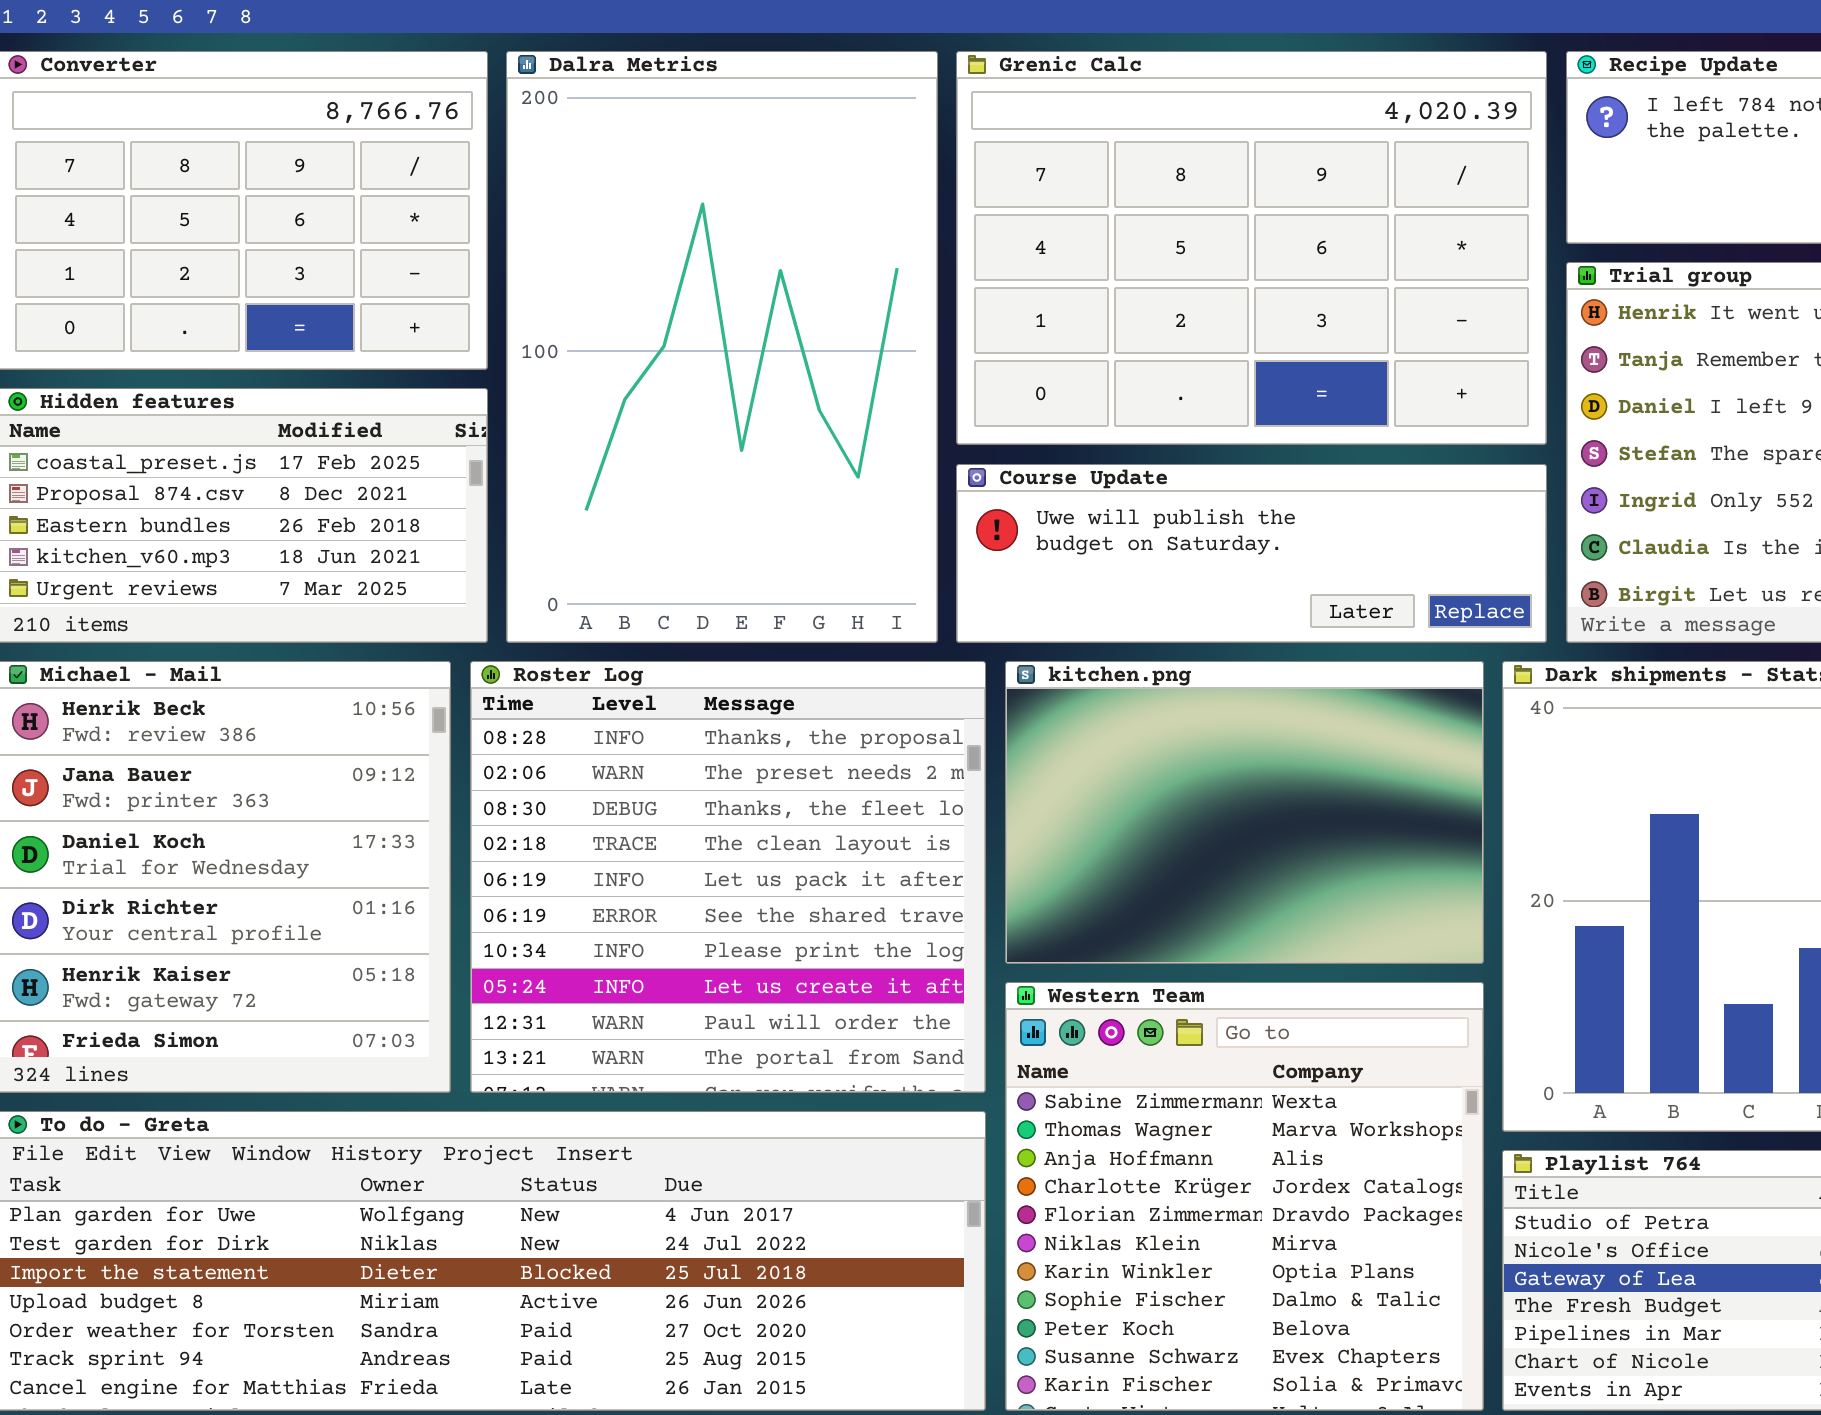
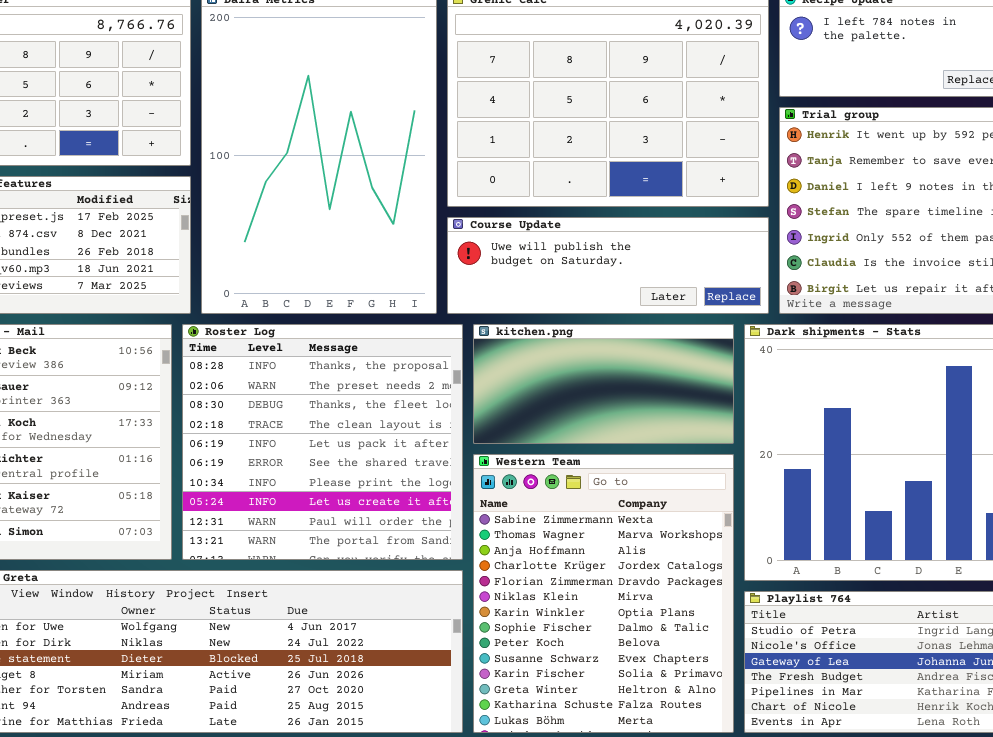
kitchen.png: [1005,661,1484,964] -> [473,324,734,444], resized
Western Team: [1005,982,1484,1411] -> [473,454,734,733], resized

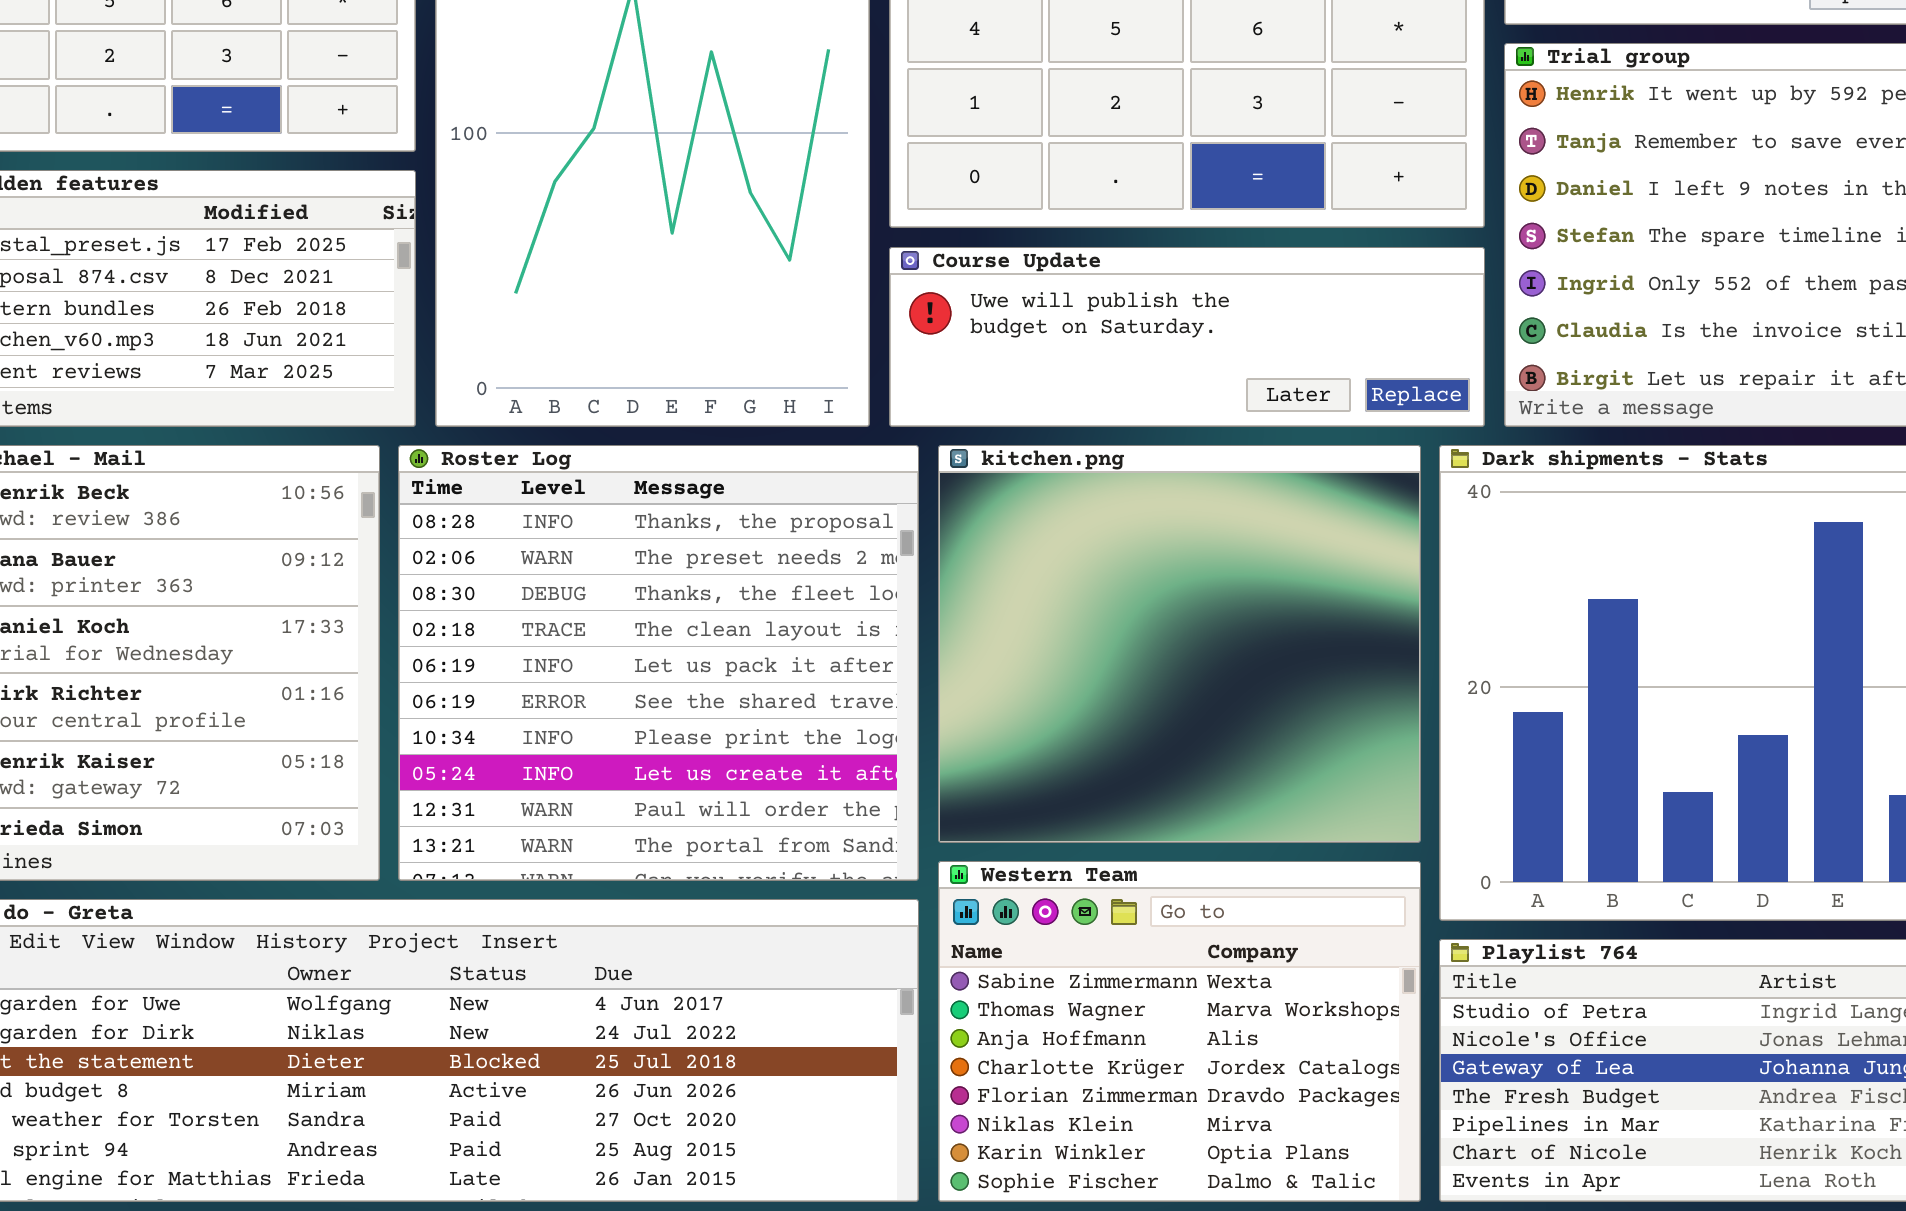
kitchen.png: [473,324,734,444] -> [938,445,1421,843], resized
Western Team: [473,454,734,733] -> [938,861,1421,1202], resized

